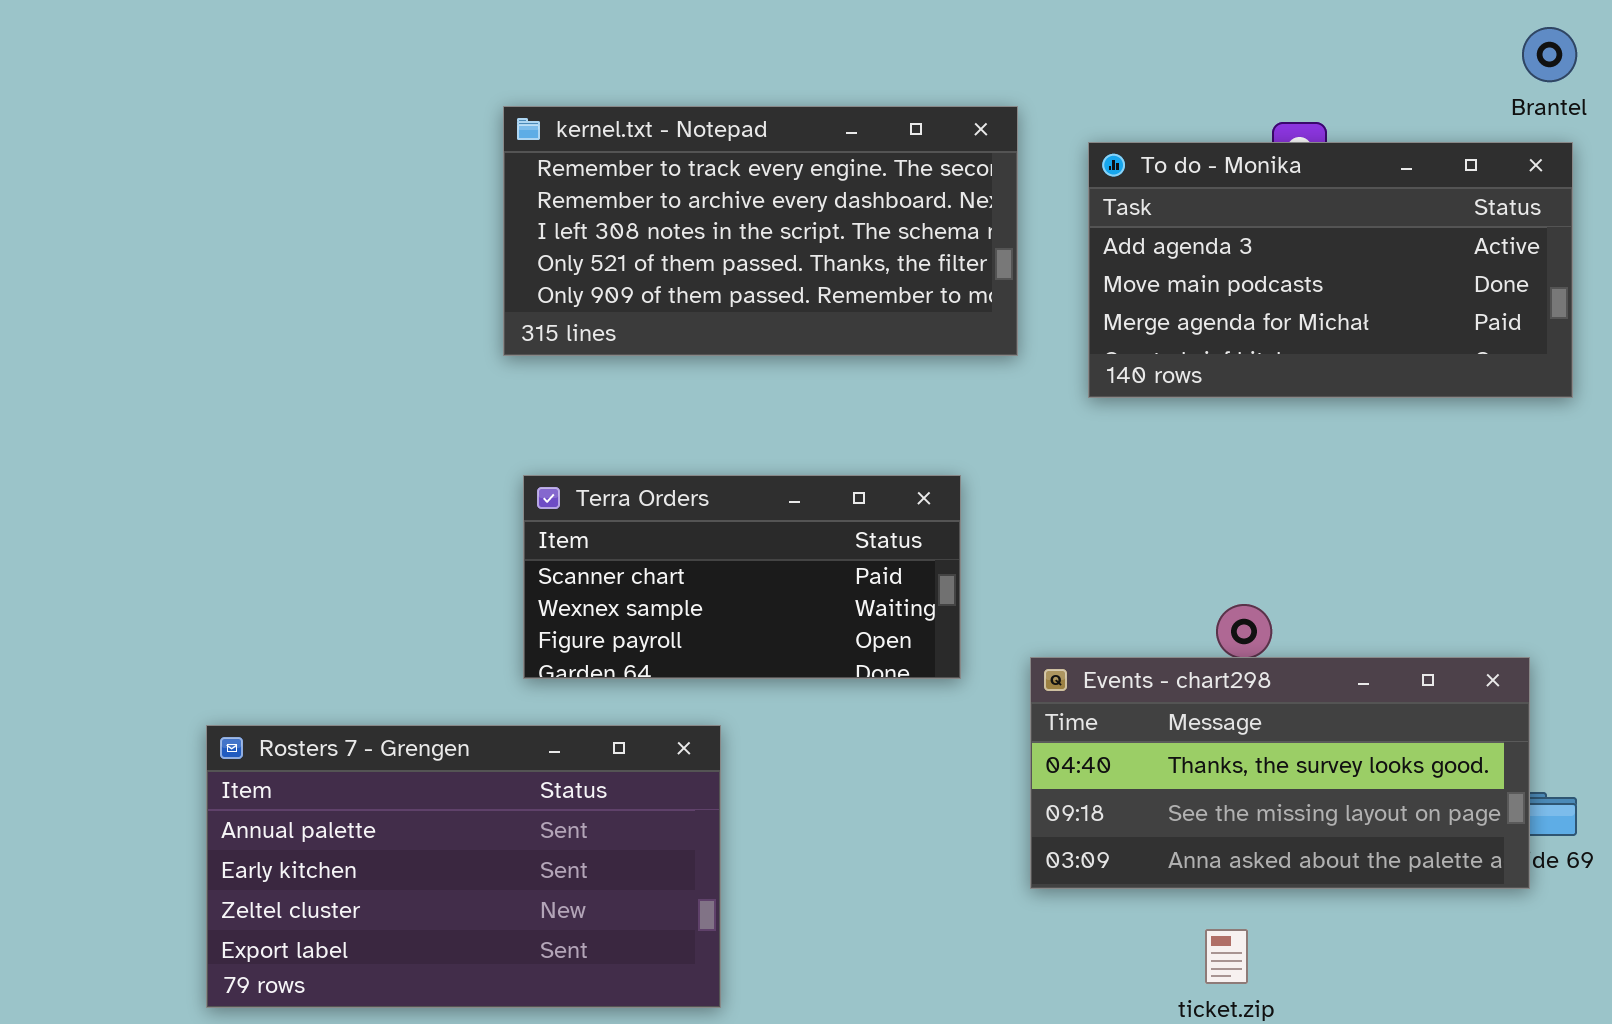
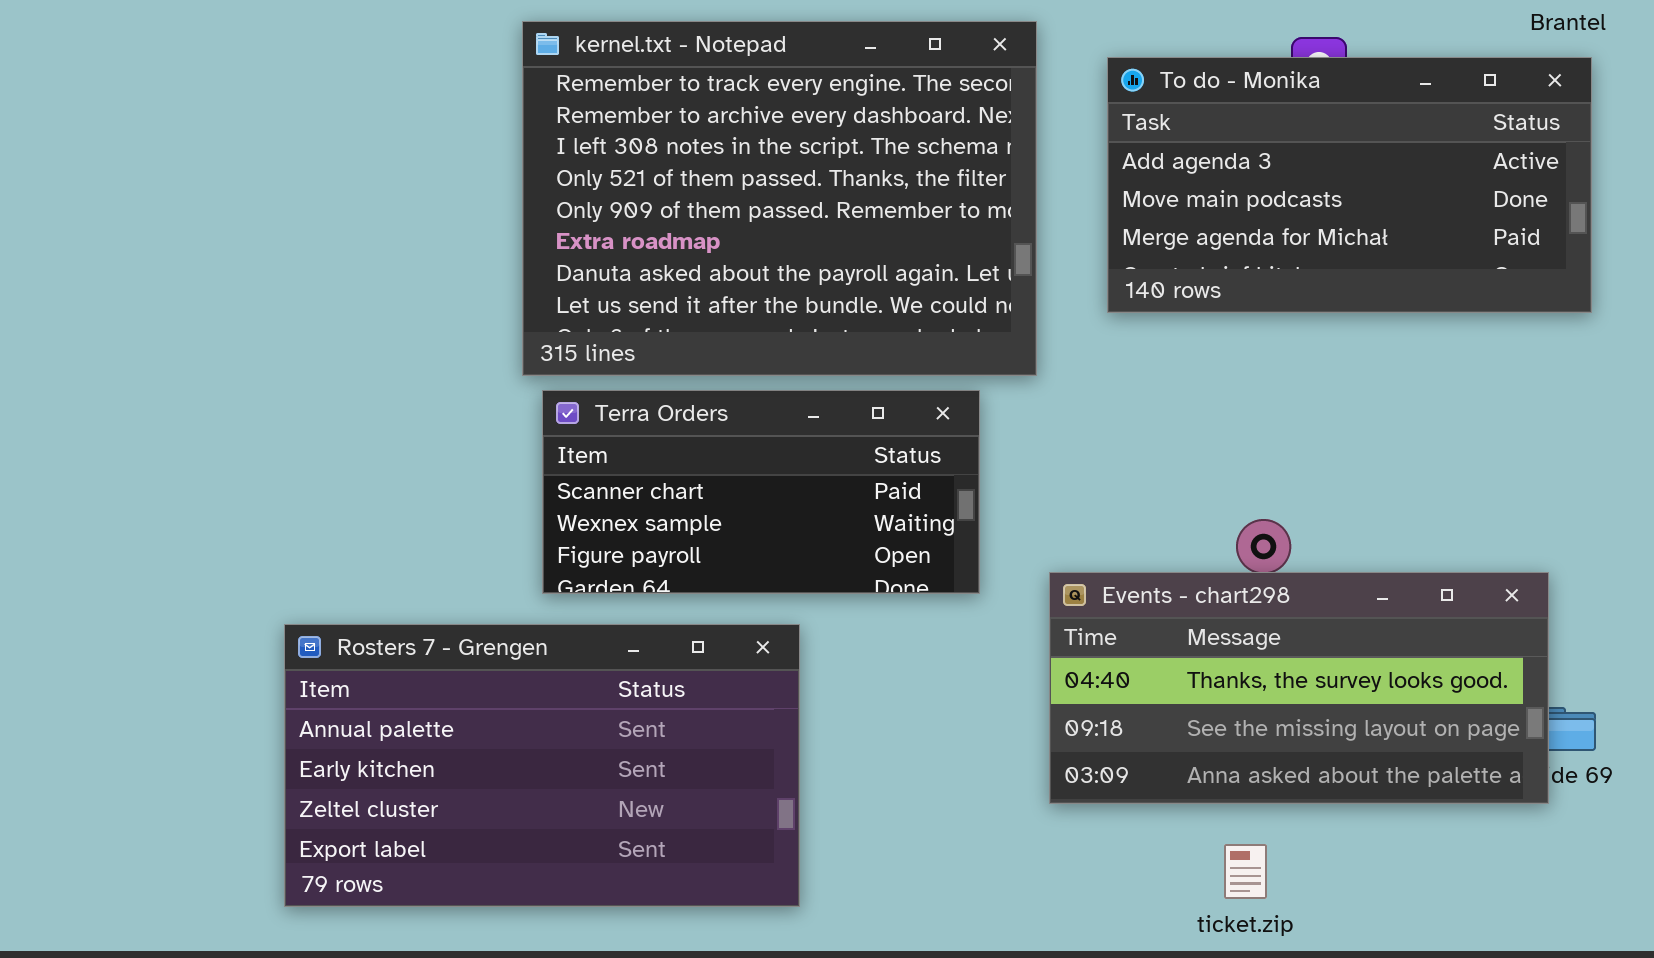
kernel.txt - Notepad: [503,106,1018,356] -> [522,21,1037,376], resized
Rosters 7 - Grengen: [206,725,721,1008] -> [284,624,800,907], moved

